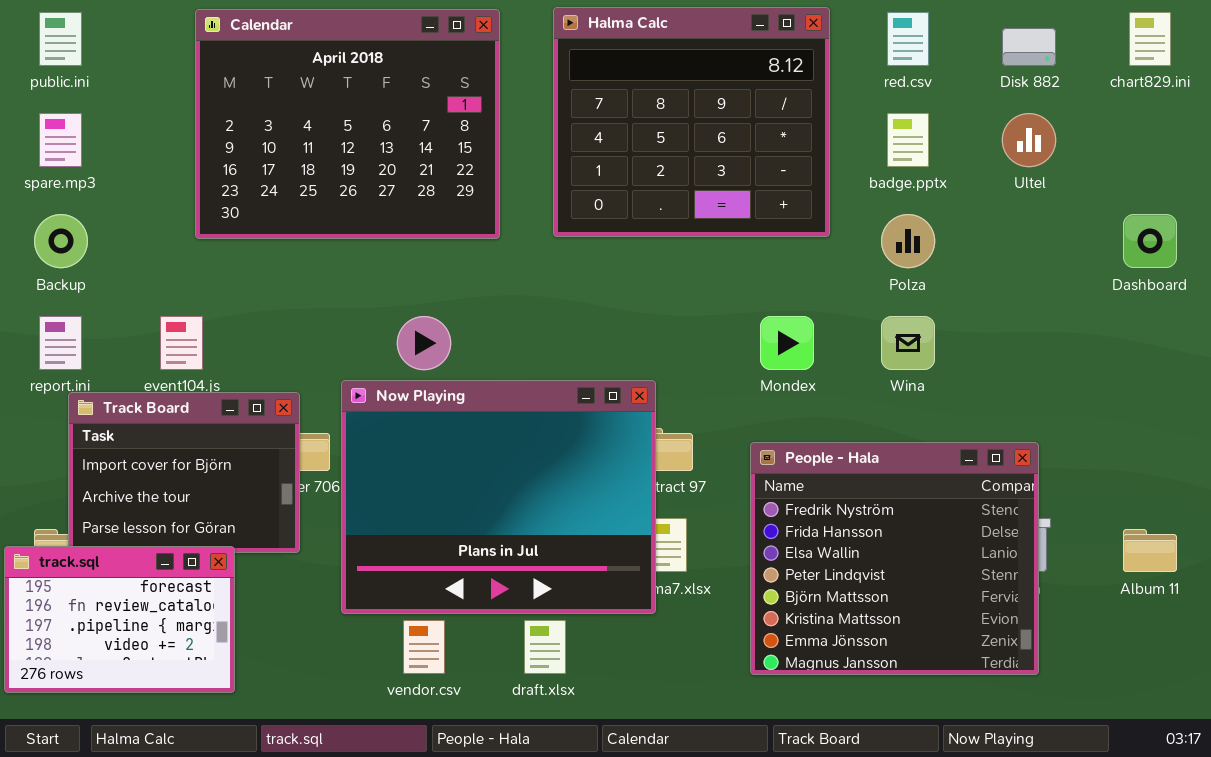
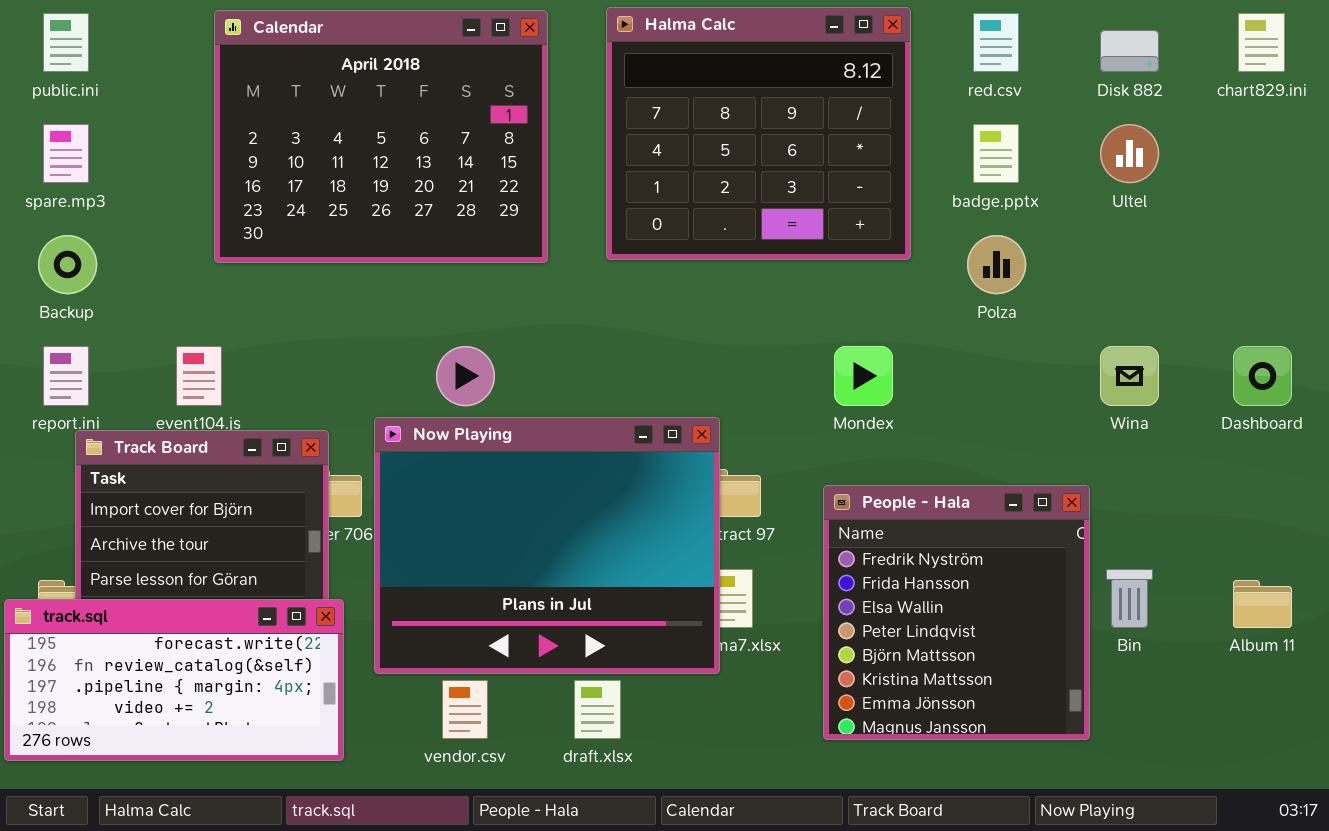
Dashboard: [1123,214,1177,268] -> [1233,346,1292,406], moved
Wina: [881,316,935,370] -> [1100,346,1159,406], moved
People - Hala: [750,442,1039,675] -> [823,485,1090,740], resized
track.sql: [4,546,235,693] -> [4,599,344,761], resized

